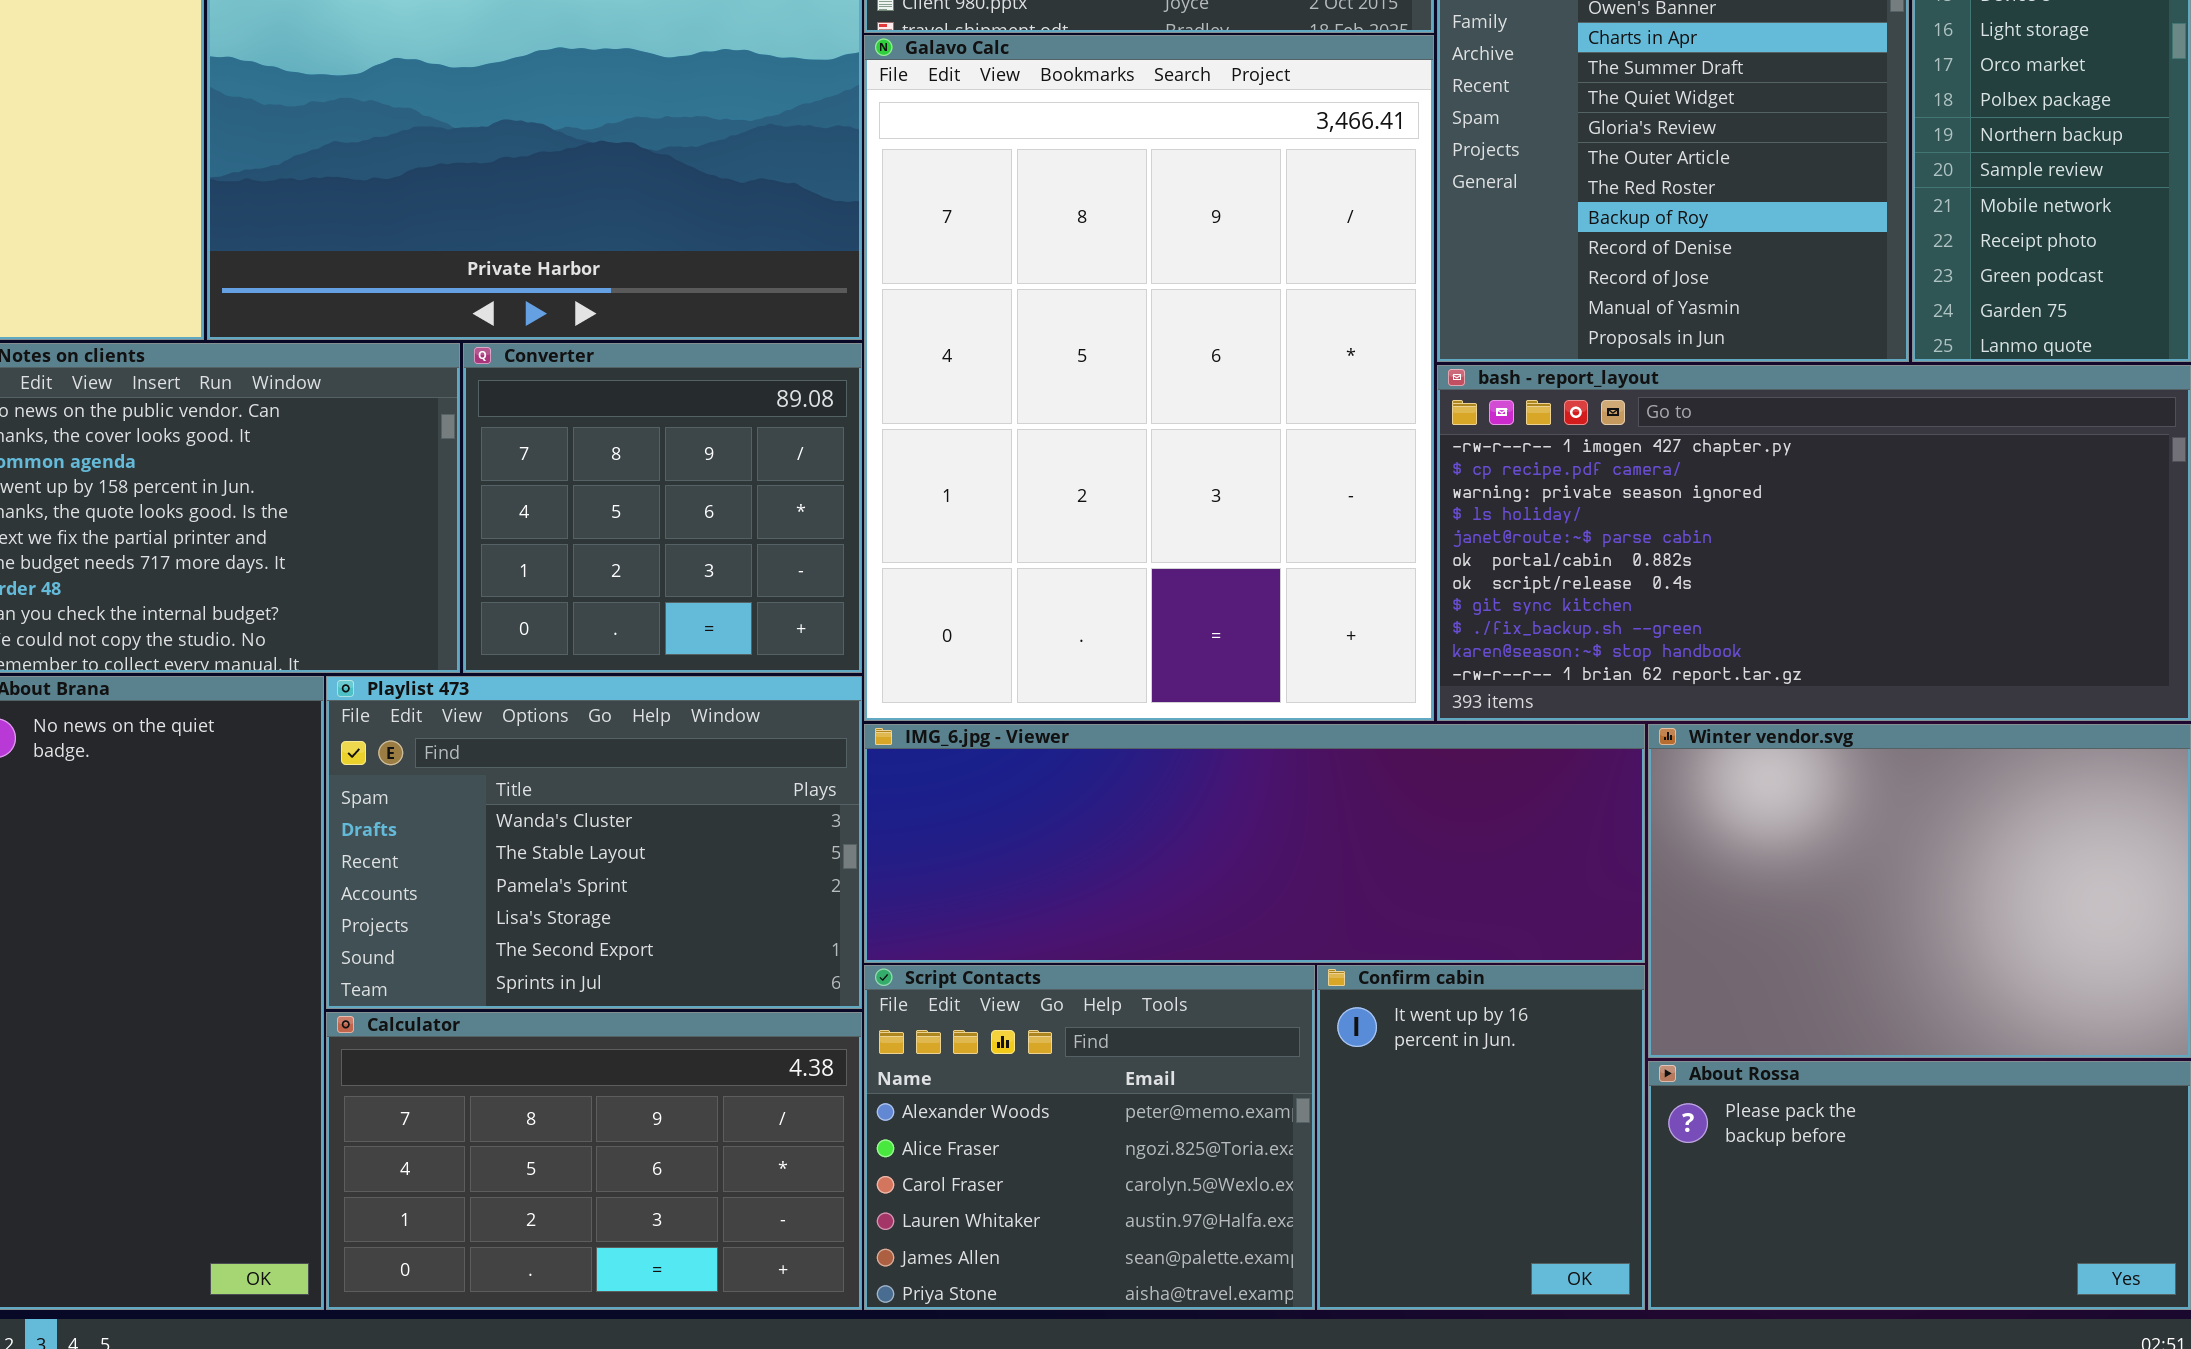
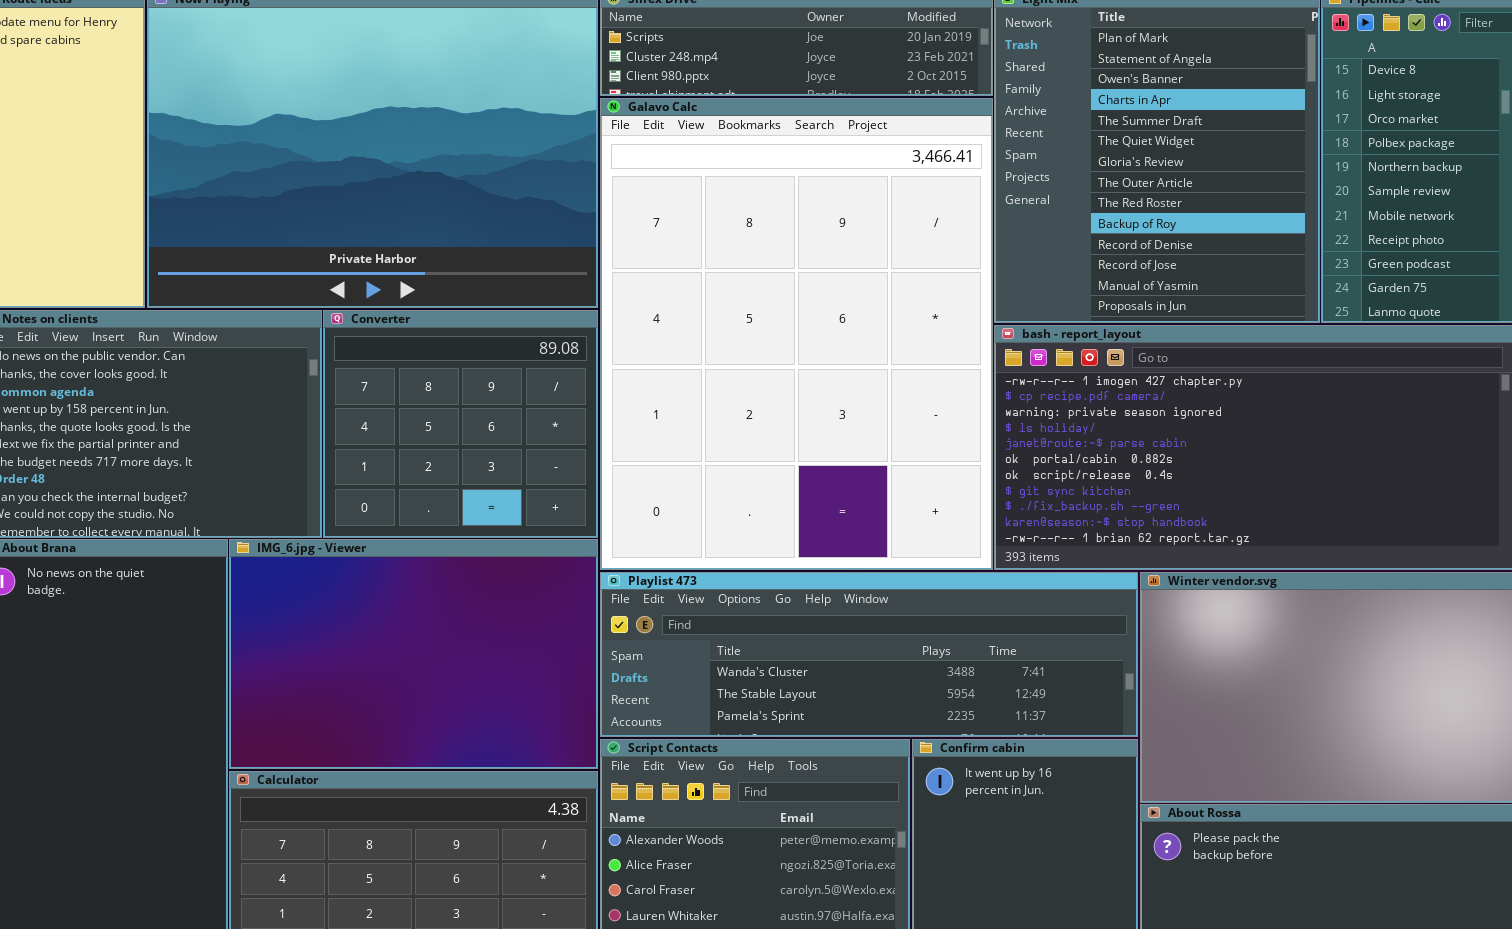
Playlist 473: [326,676,862,1009] -> [600,572,1138,737], moved, resized
IMG_6.jpg - Viewer: [864,724,1645,963] -> [229,539,598,769], moved, resized

